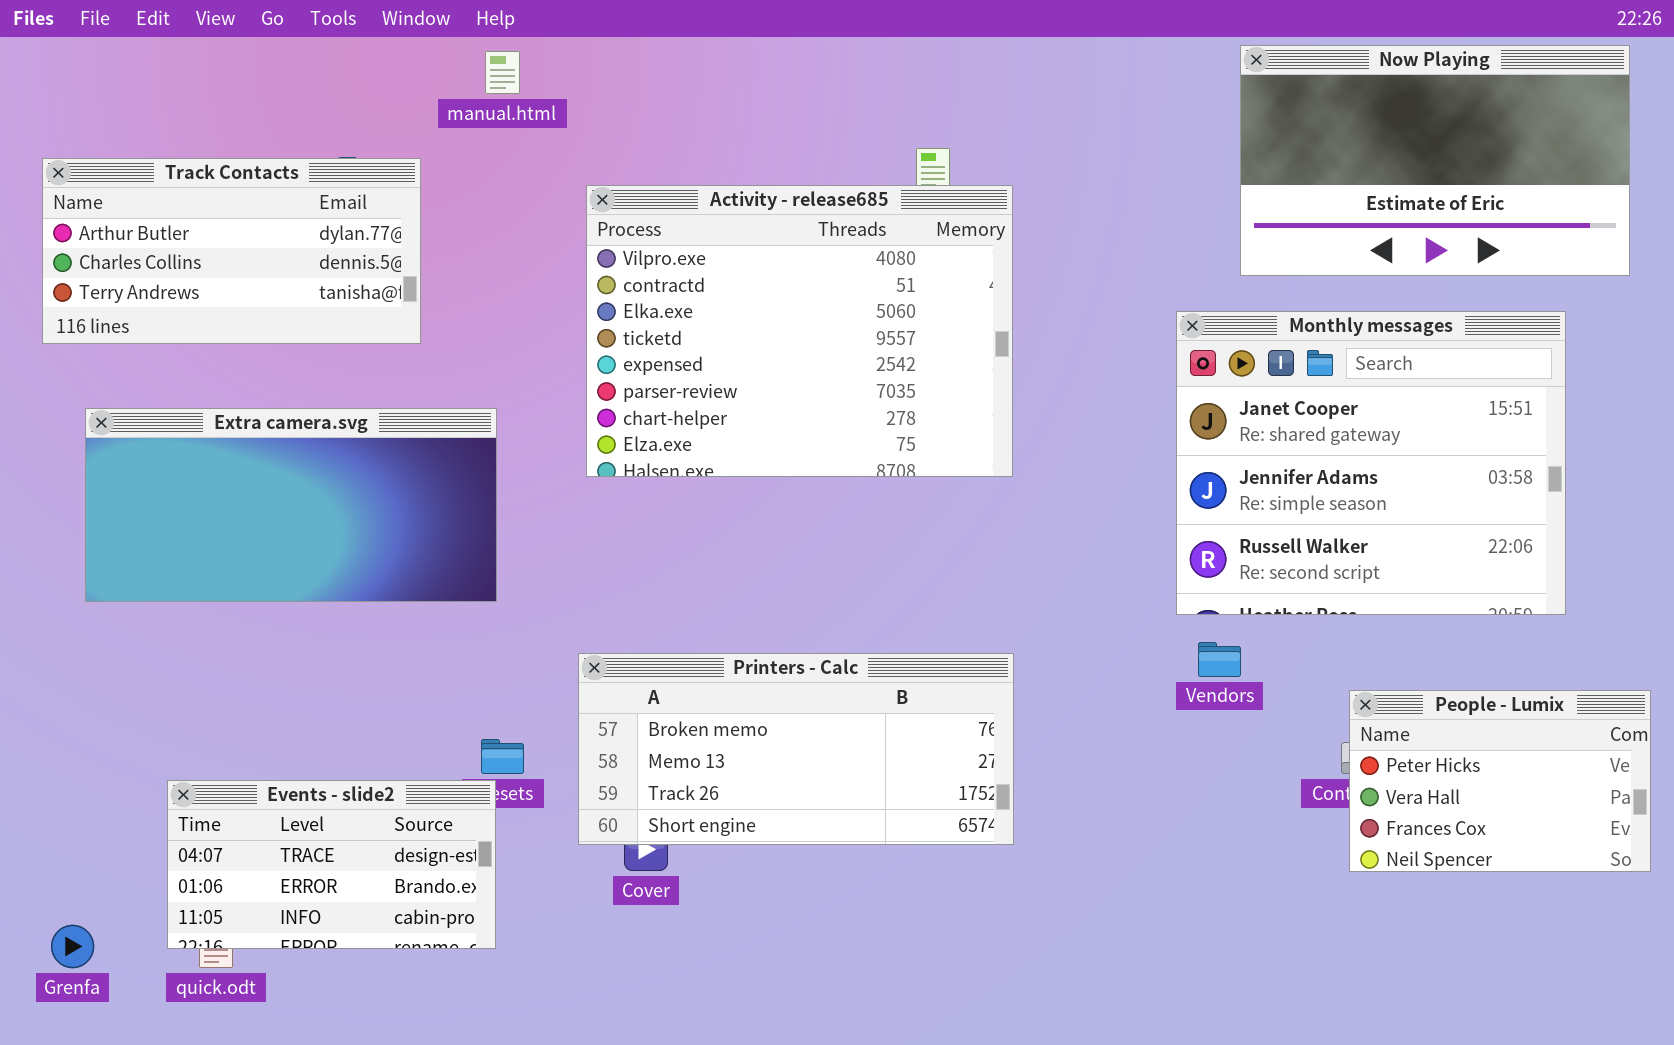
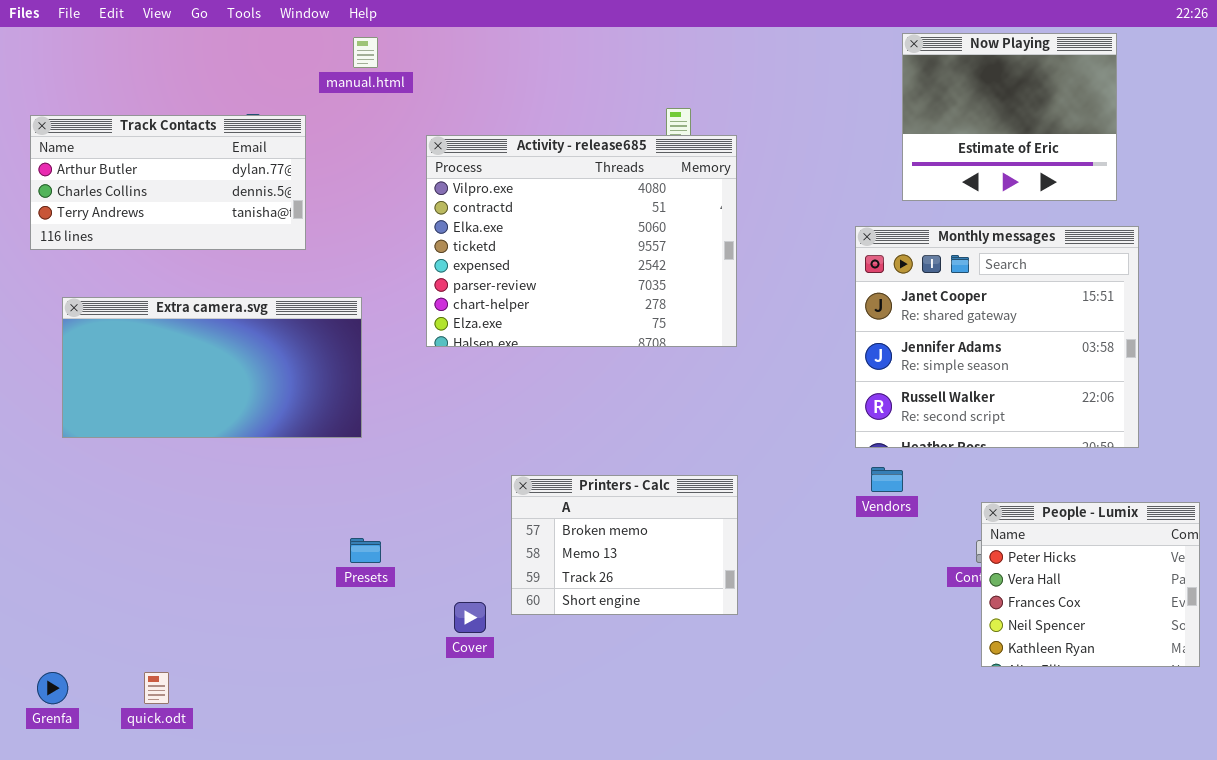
Now Playing: [1240,45,1630,276] -> [902,33,1117,201], resized
Printers - Calc: [578,653,1014,845] -> [511,475,738,615], resized
People - Lumix: [1349,690,1651,872] -> [981,502,1200,667], resized
Events - slide2: [167,780,496,949] -> none, closed

